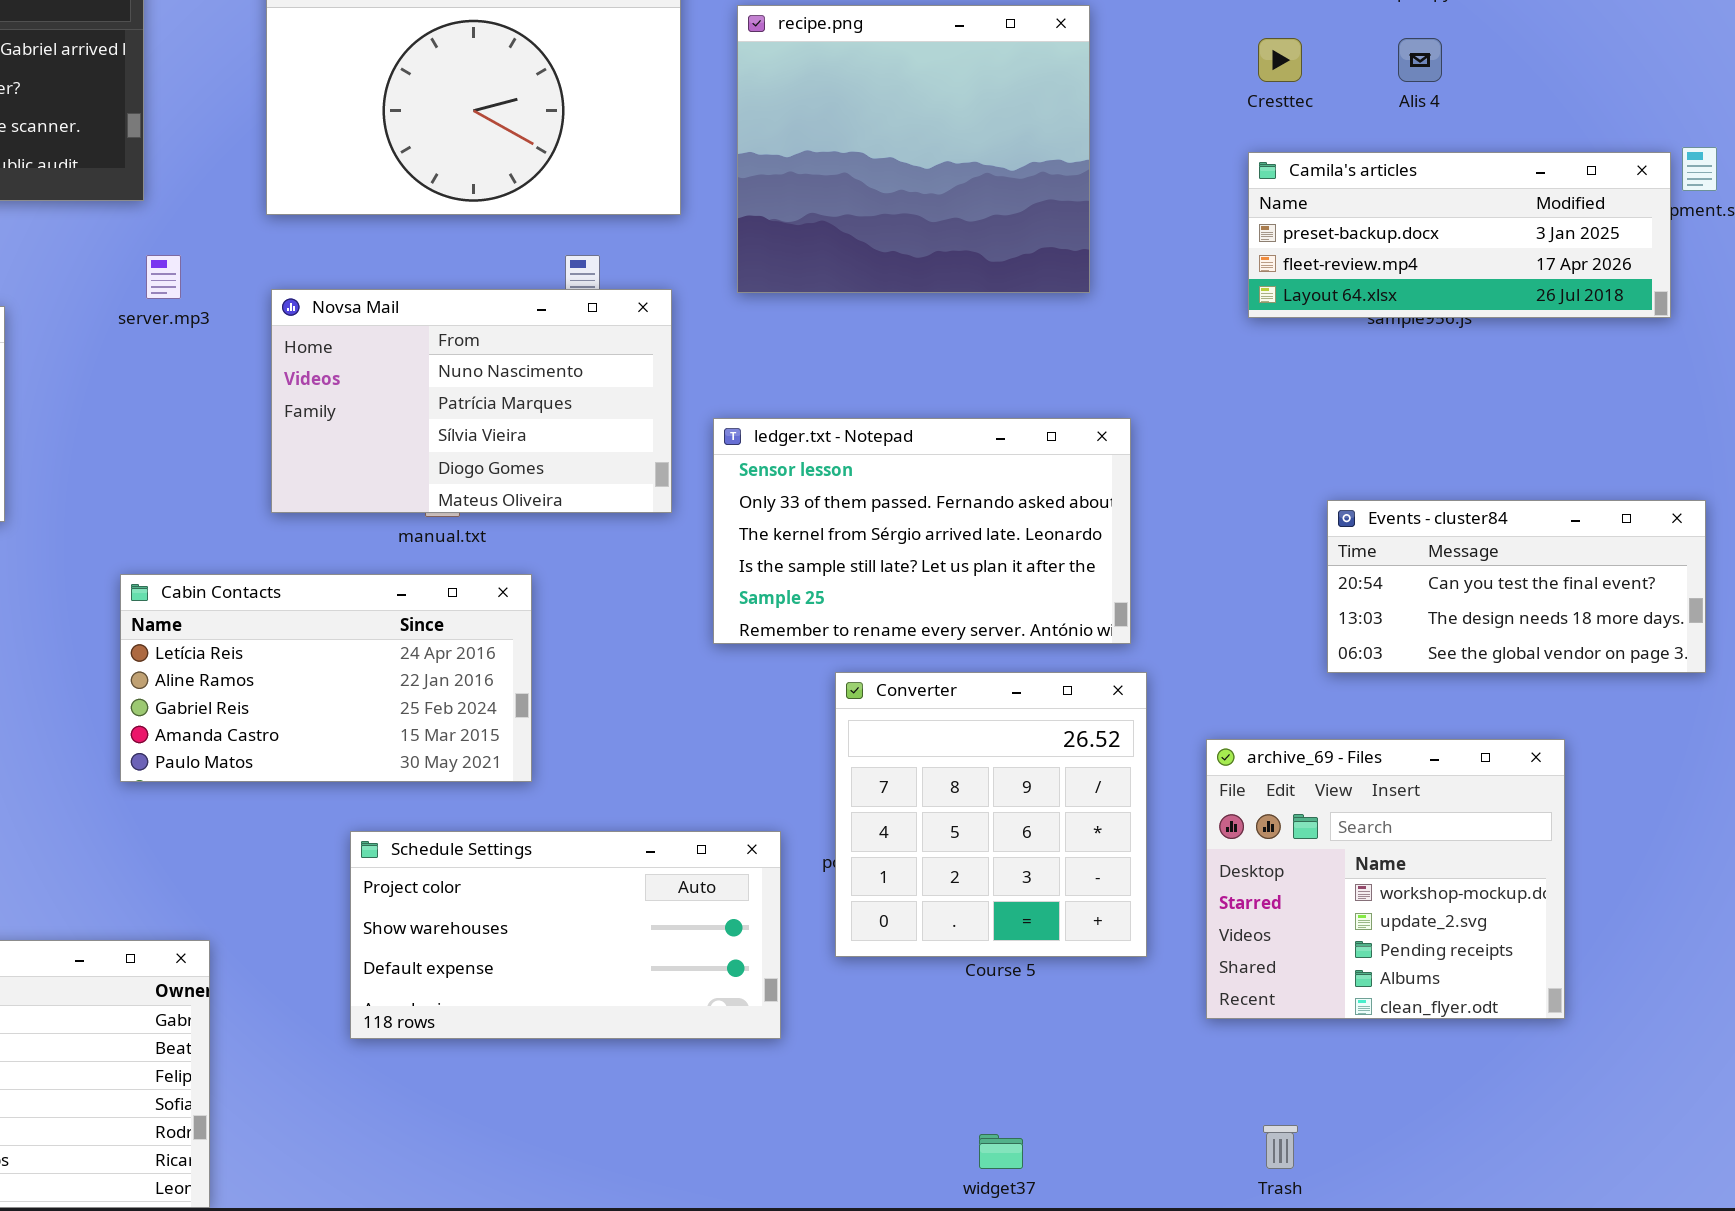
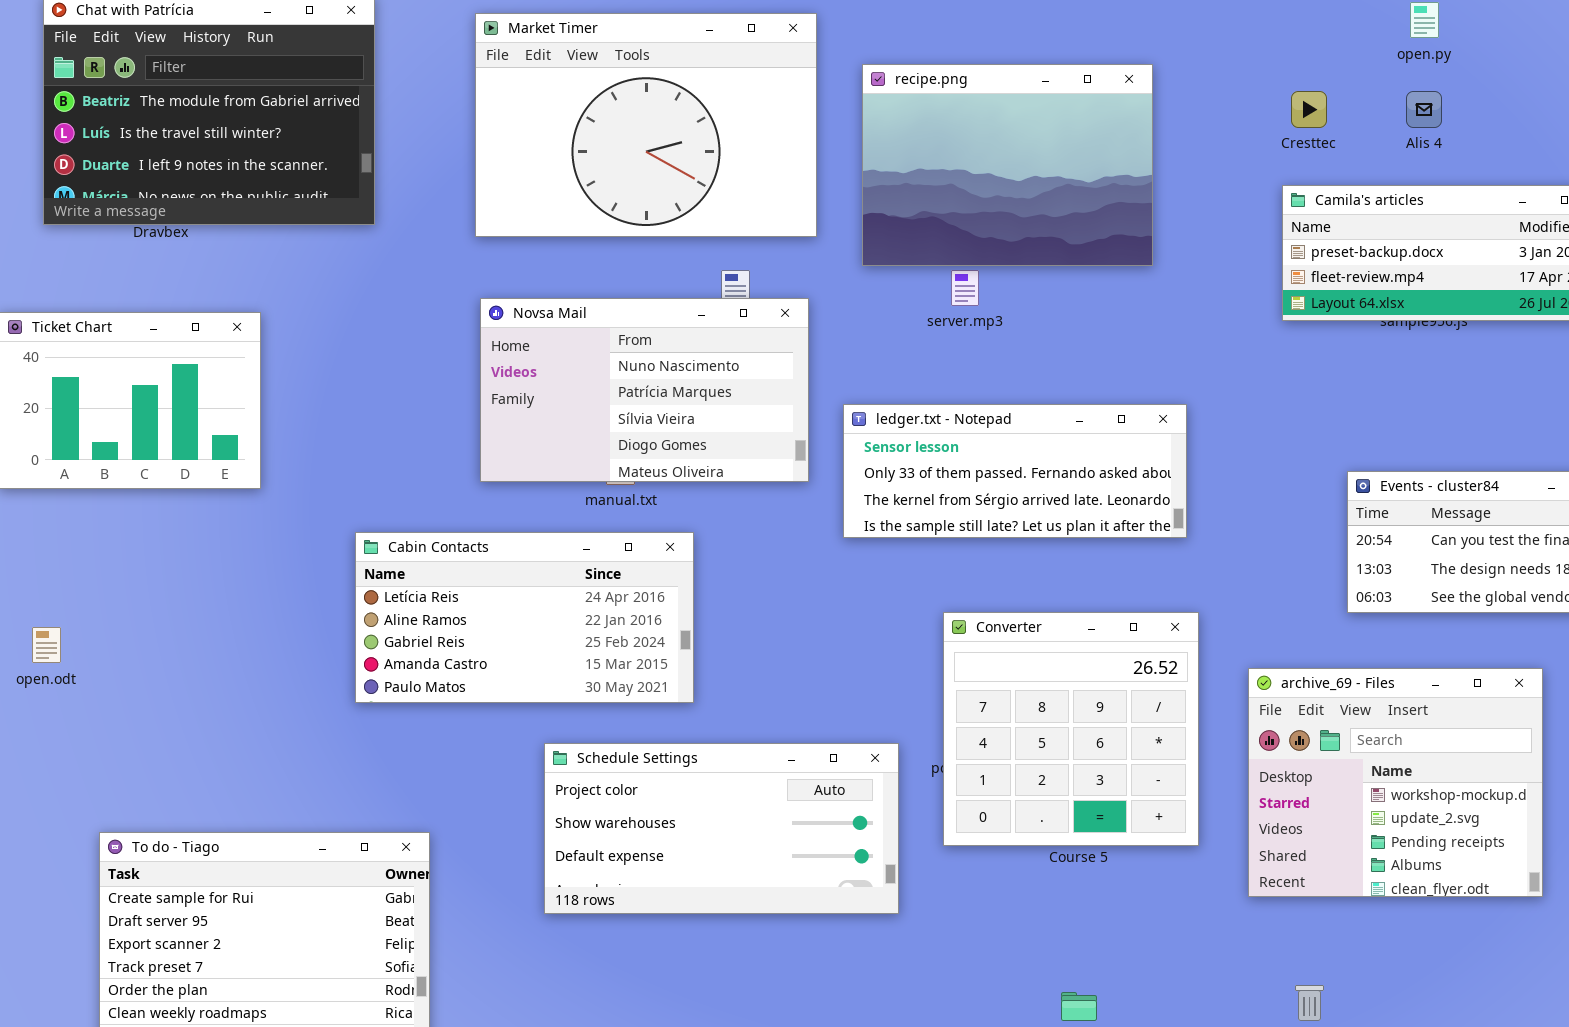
recipe.png: [737,5,1090,293] -> [862,64,1153,266], resized
server.mp3: [146,255,181,299] -> [951,270,979,306], moved
ledger.txt - Notepad: [713,418,1131,644] -> [843,404,1187,538], resized

